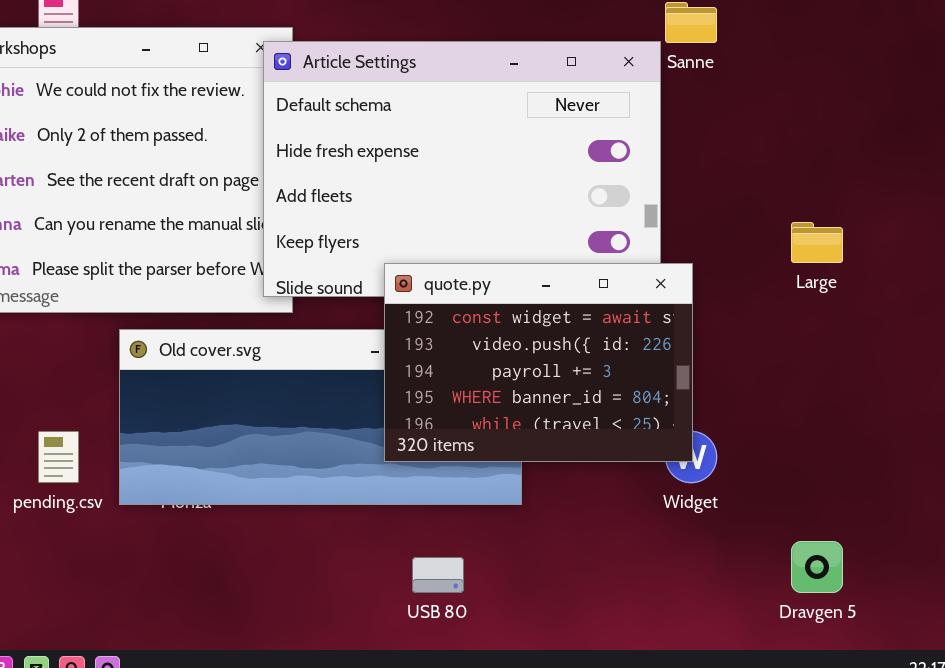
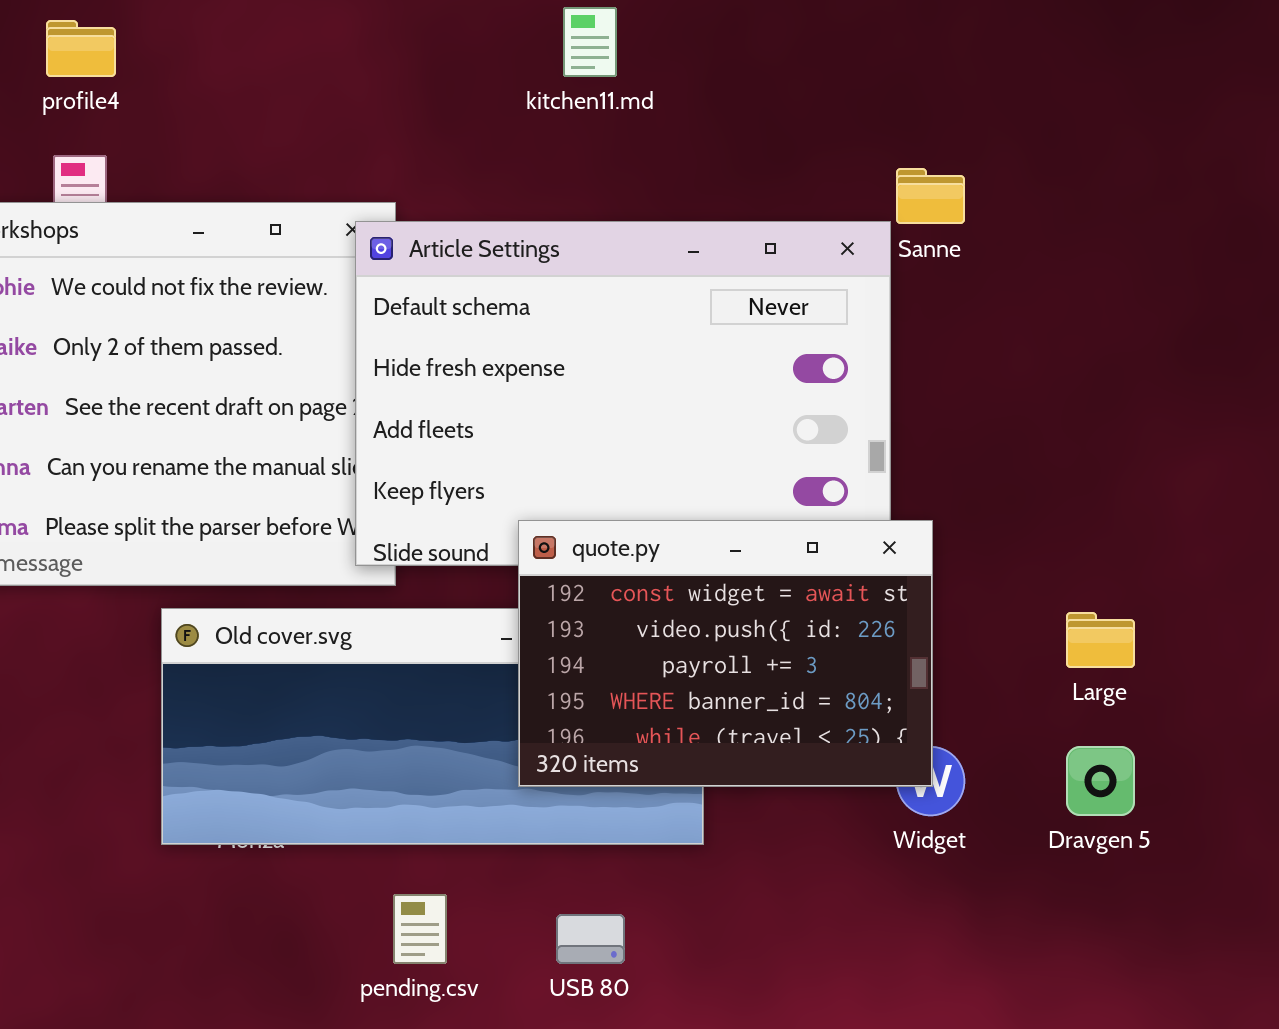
Large: [791,222,843,263] -> [1066,612,1135,668], moved
pending.csv: [38,431,79,483] -> [393,894,447,964], moved
Dravgen 5: [791,541,843,593] -> [1066,746,1135,816], moved

